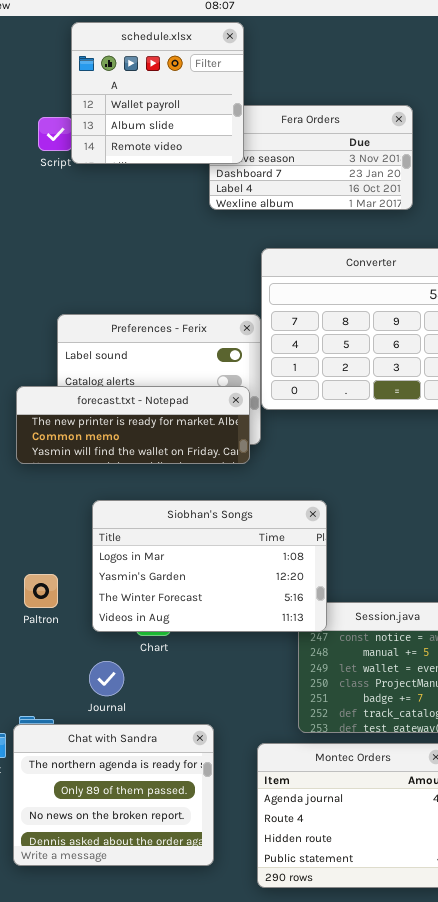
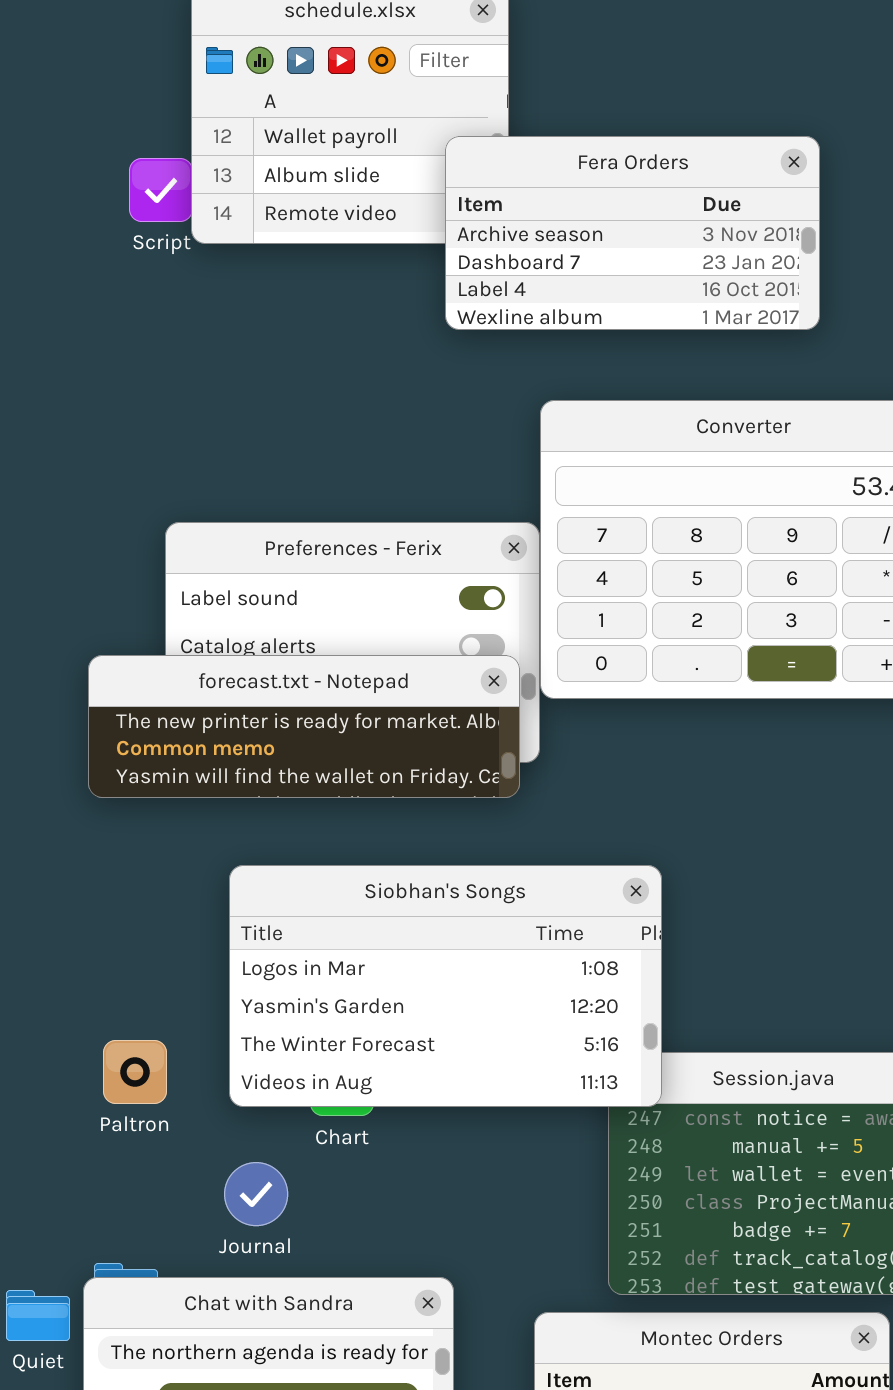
Fera Orders: [209,105,413,210] -> [445,136,820,330], raised
Paltron: [24,574,58,608] -> [103,1040,167,1104], moved

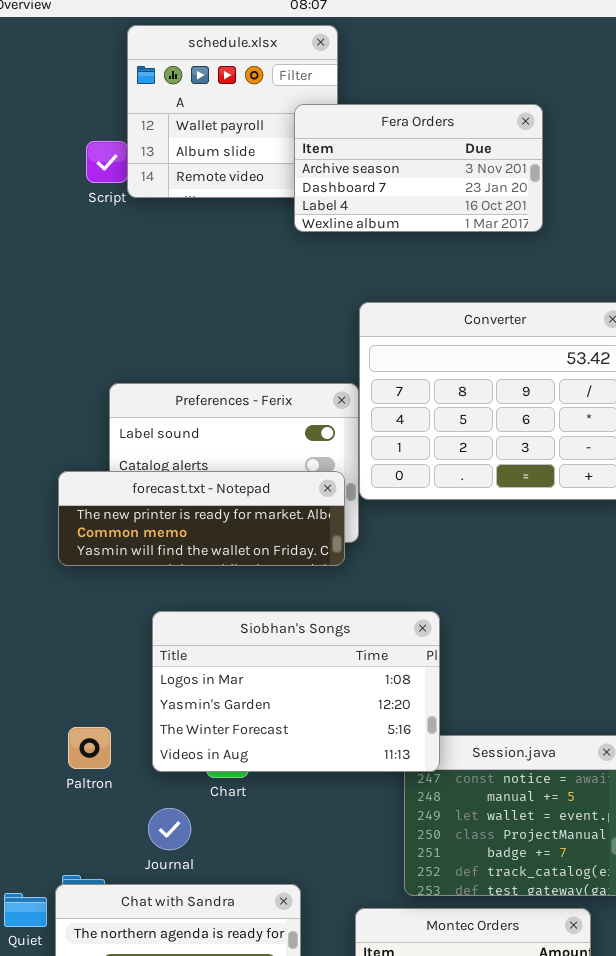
Fera Orders: [445,136,820,330] -> [294,104,543,232], moved

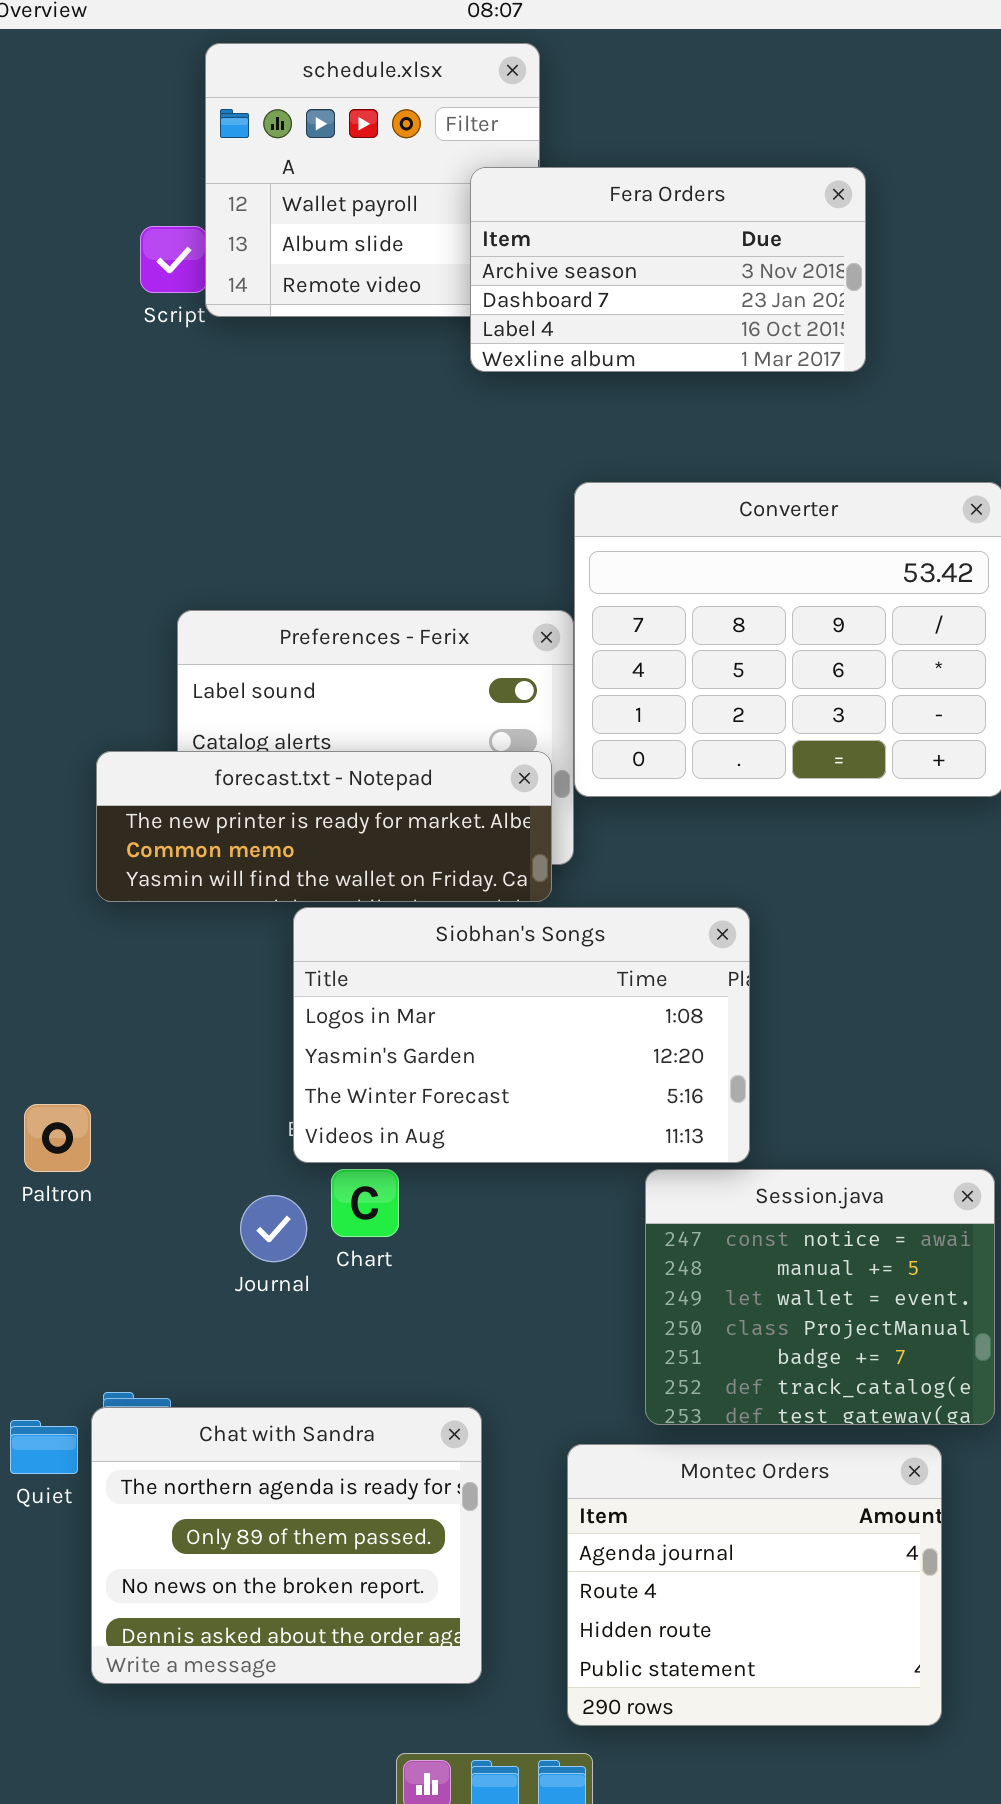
Siobhan's Songs: [152,611,440,772] -> [293,907,750,1163], moved
Paltron: [68,727,111,769] -> [24,1104,91,1172], moved
Journal: [148,808,191,850] -> [240,1195,307,1262], moved

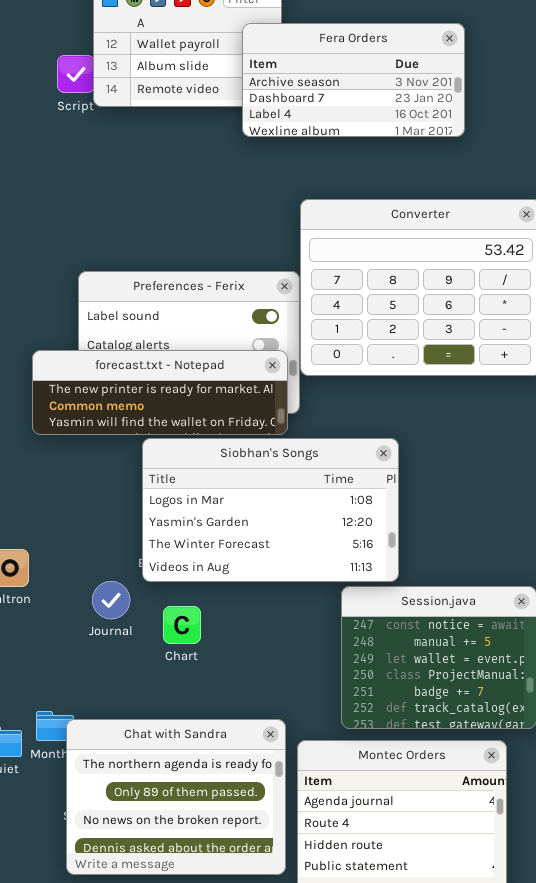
Chart: [331,1169,399,1237] -> [163,606,201,644], moved
Journal: [240,1195,307,1262] -> [92,581,130,619], moved
Chat with Sandra: [91,1407,482,1684] -> [66,719,286,875], moved

